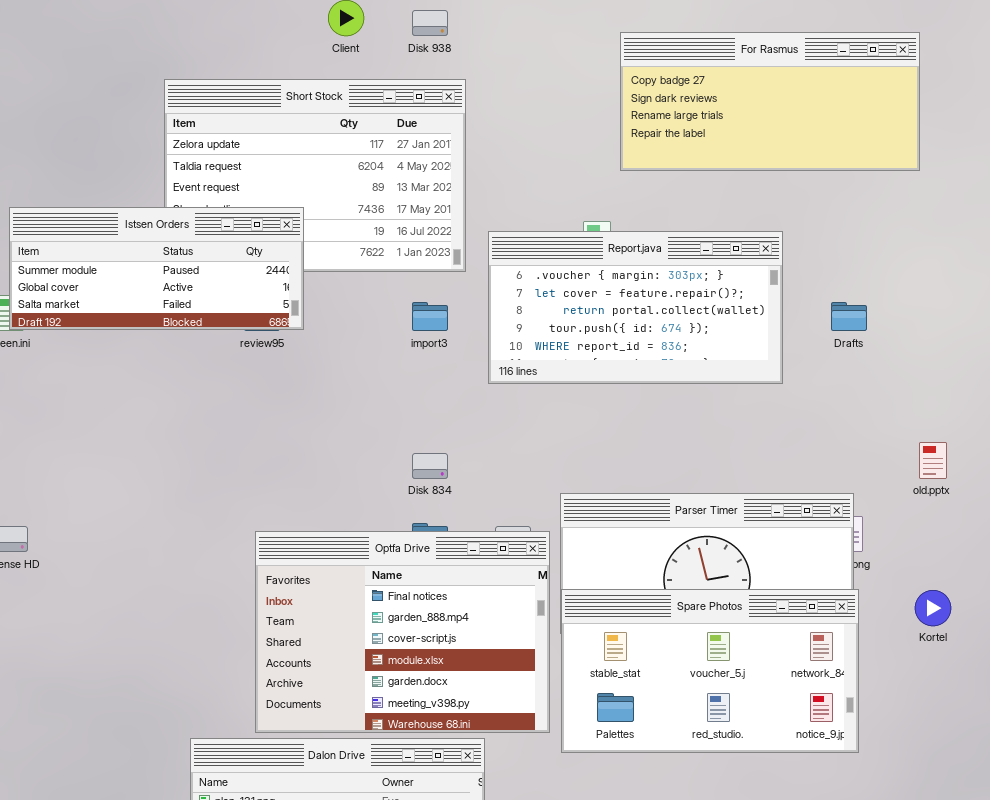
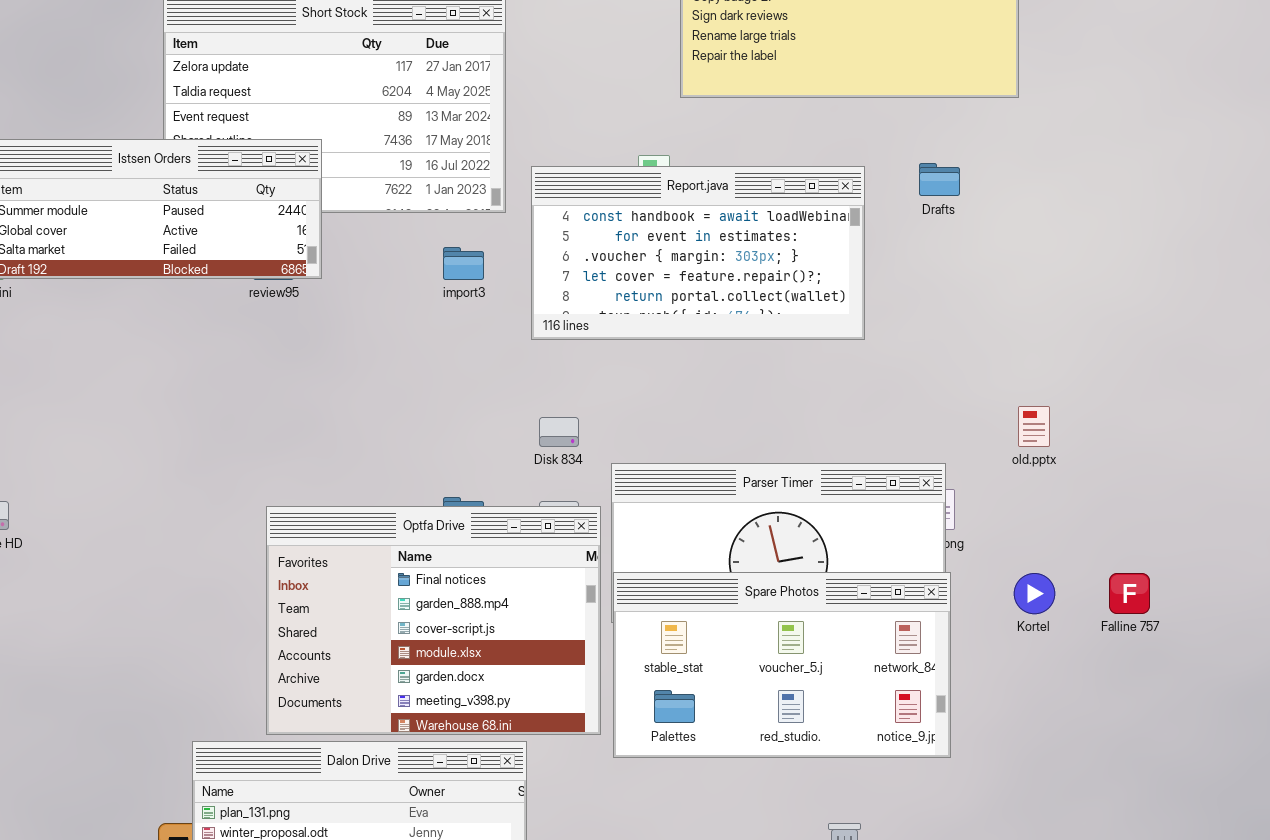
Report.java: [488,231,783,384] -> [531,166,865,340], scrolled up 2 rows
Drafts: [831,302,867,331] -> [919,163,960,196], moved
Disk 834: [412,453,448,479] -> [539,417,579,447], moved

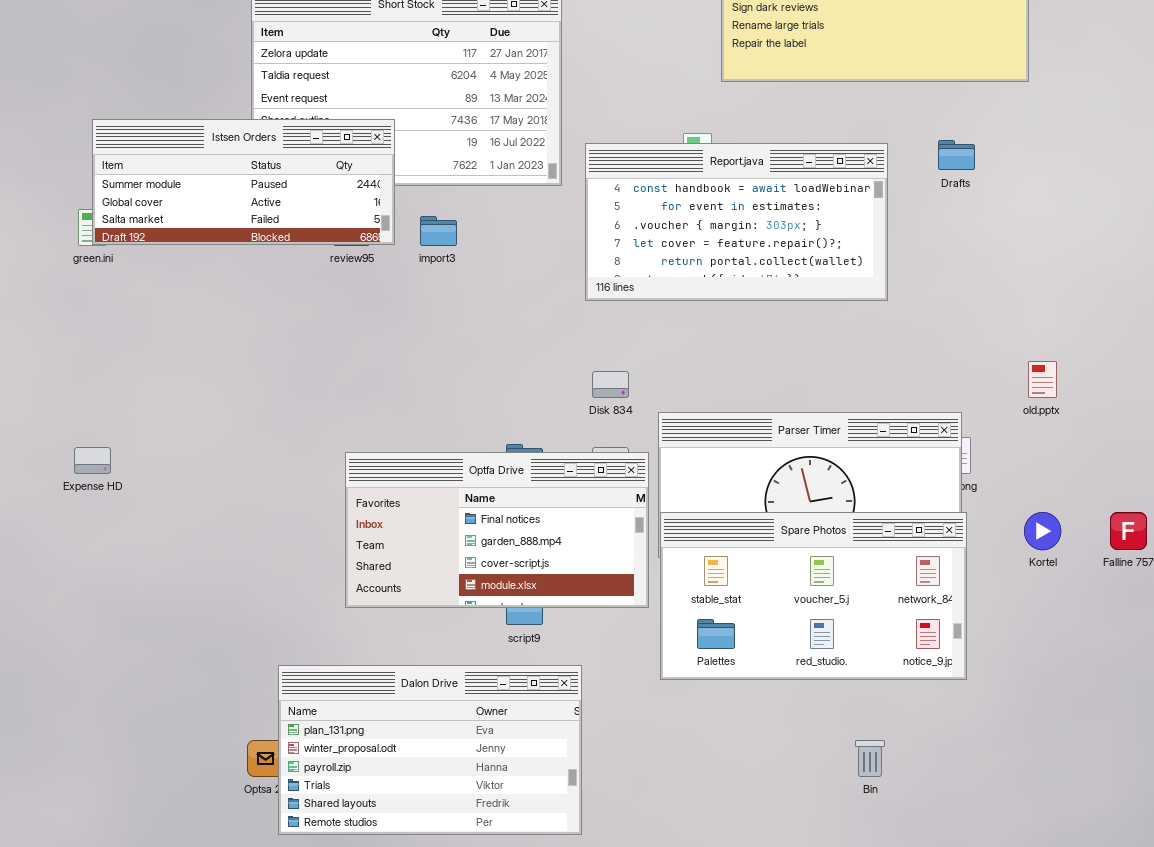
import3: [443,247,484,280] -> [420,216,457,246], moved
Optfa Drive: [266,506,601,735] -> [345,452,649,608], resized

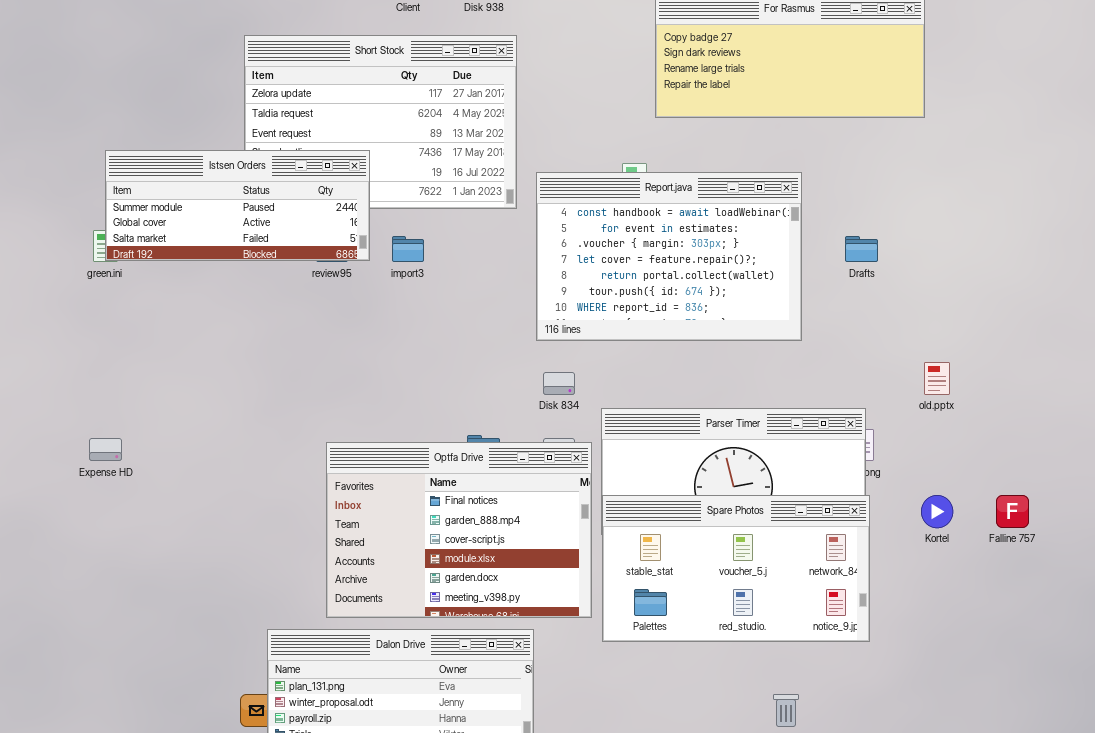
Drafts: [938,140,975,170] -> [845,236,878,262], moved
Report.java: [585,143,888,301] -> [536,172,802,341], resized
Optfa Drive: [345,452,649,608] -> [326,442,592,618], resized

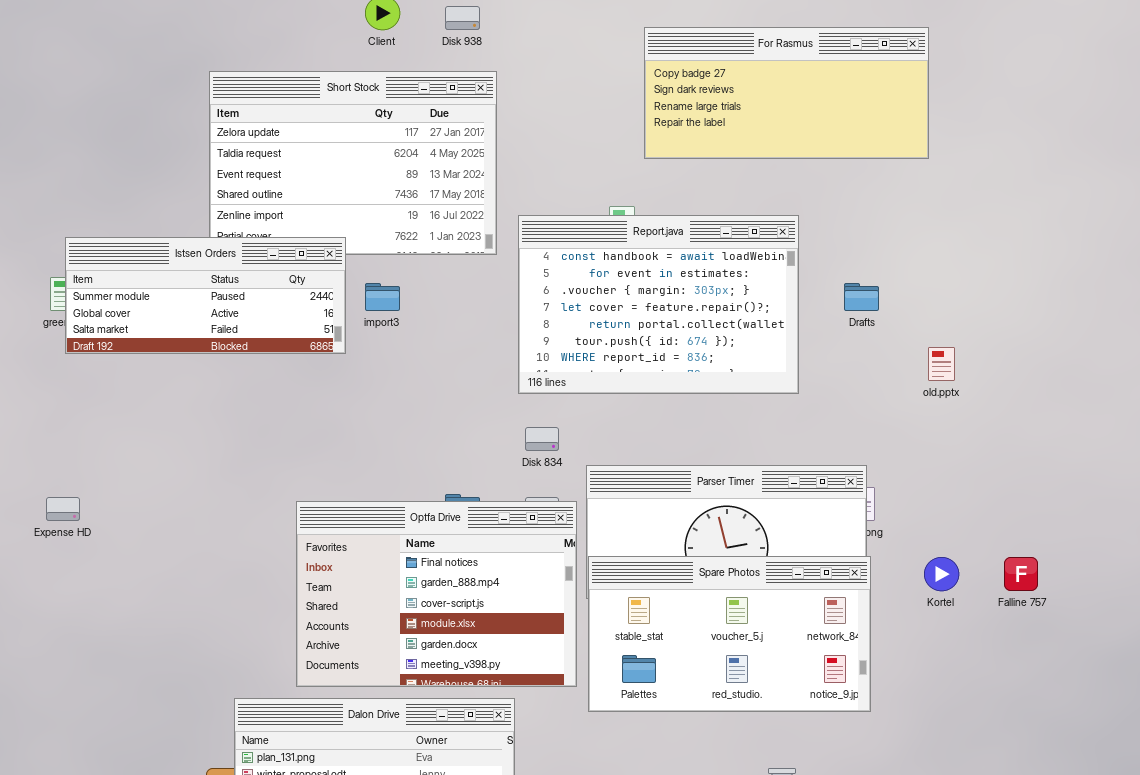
Istsen Orders: [105,150,370,261] -> [65,237,346,354], moved
old.pptx: [924,362,950,395] -> [928,347,955,381], moved

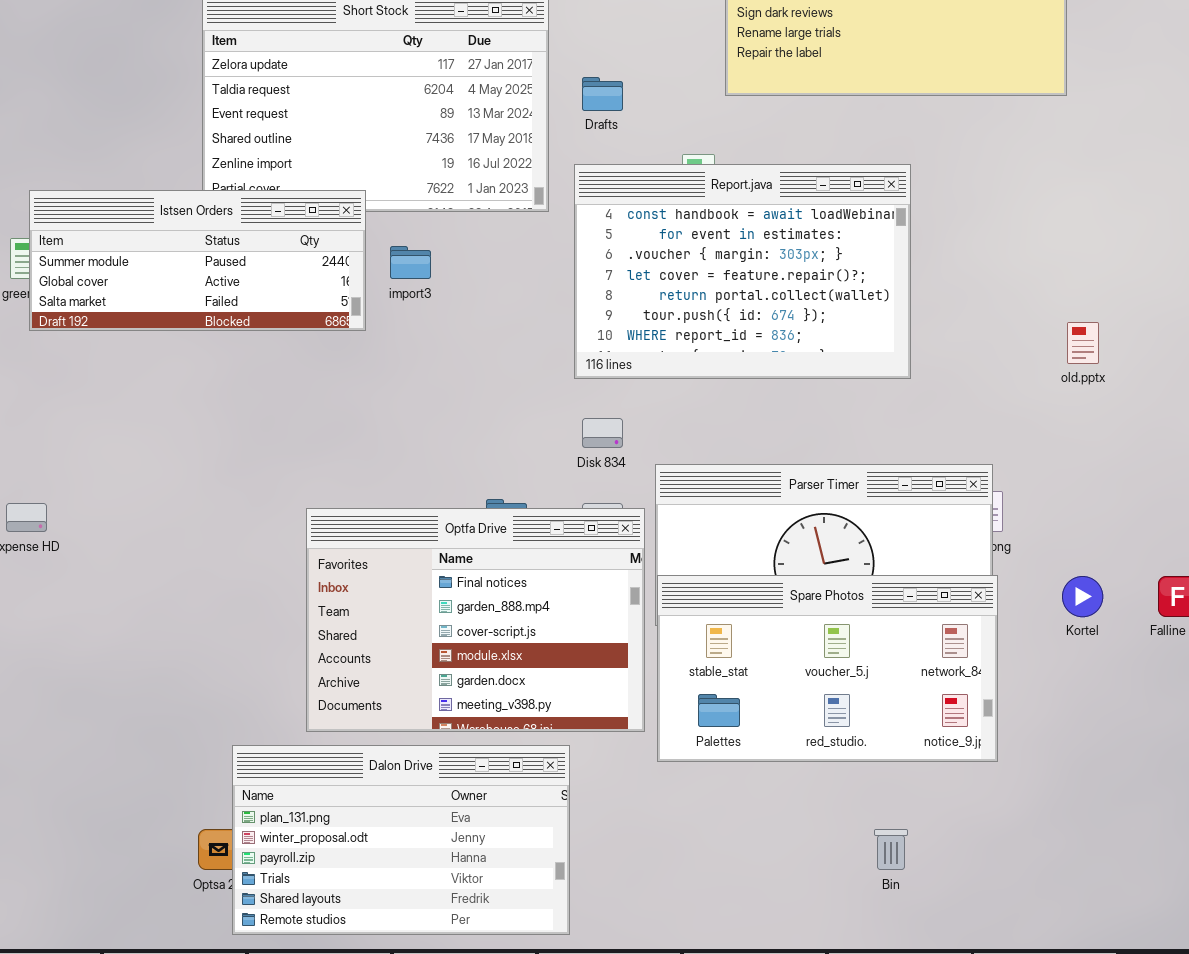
Drafts: [844,283,879,311] -> [582,77,623,111], moved

